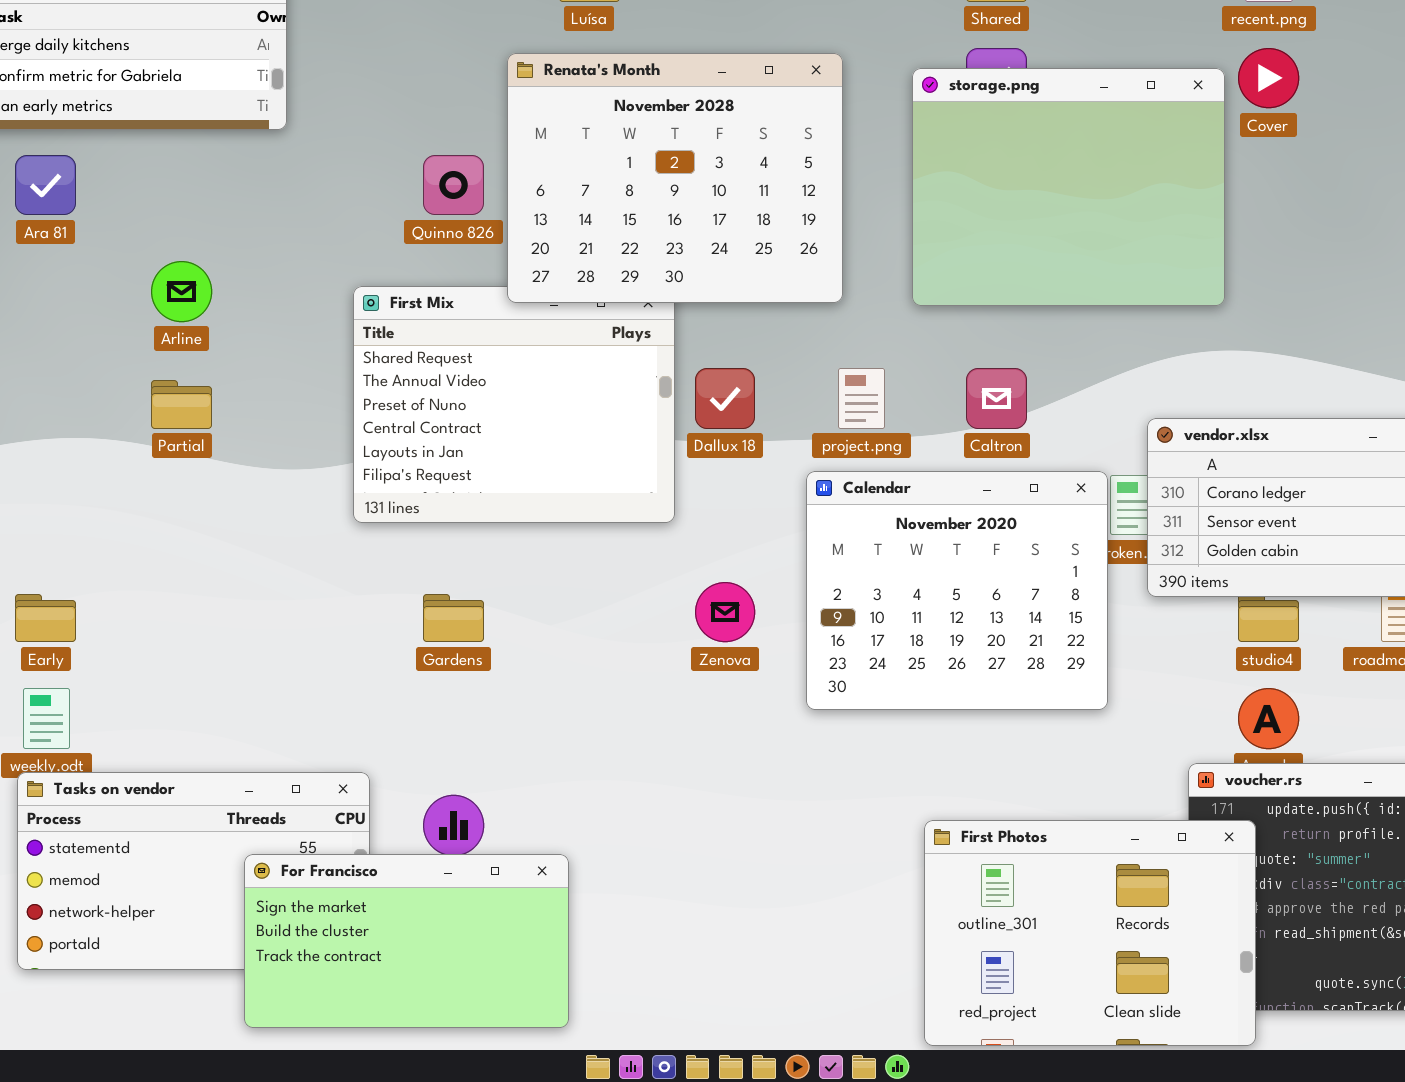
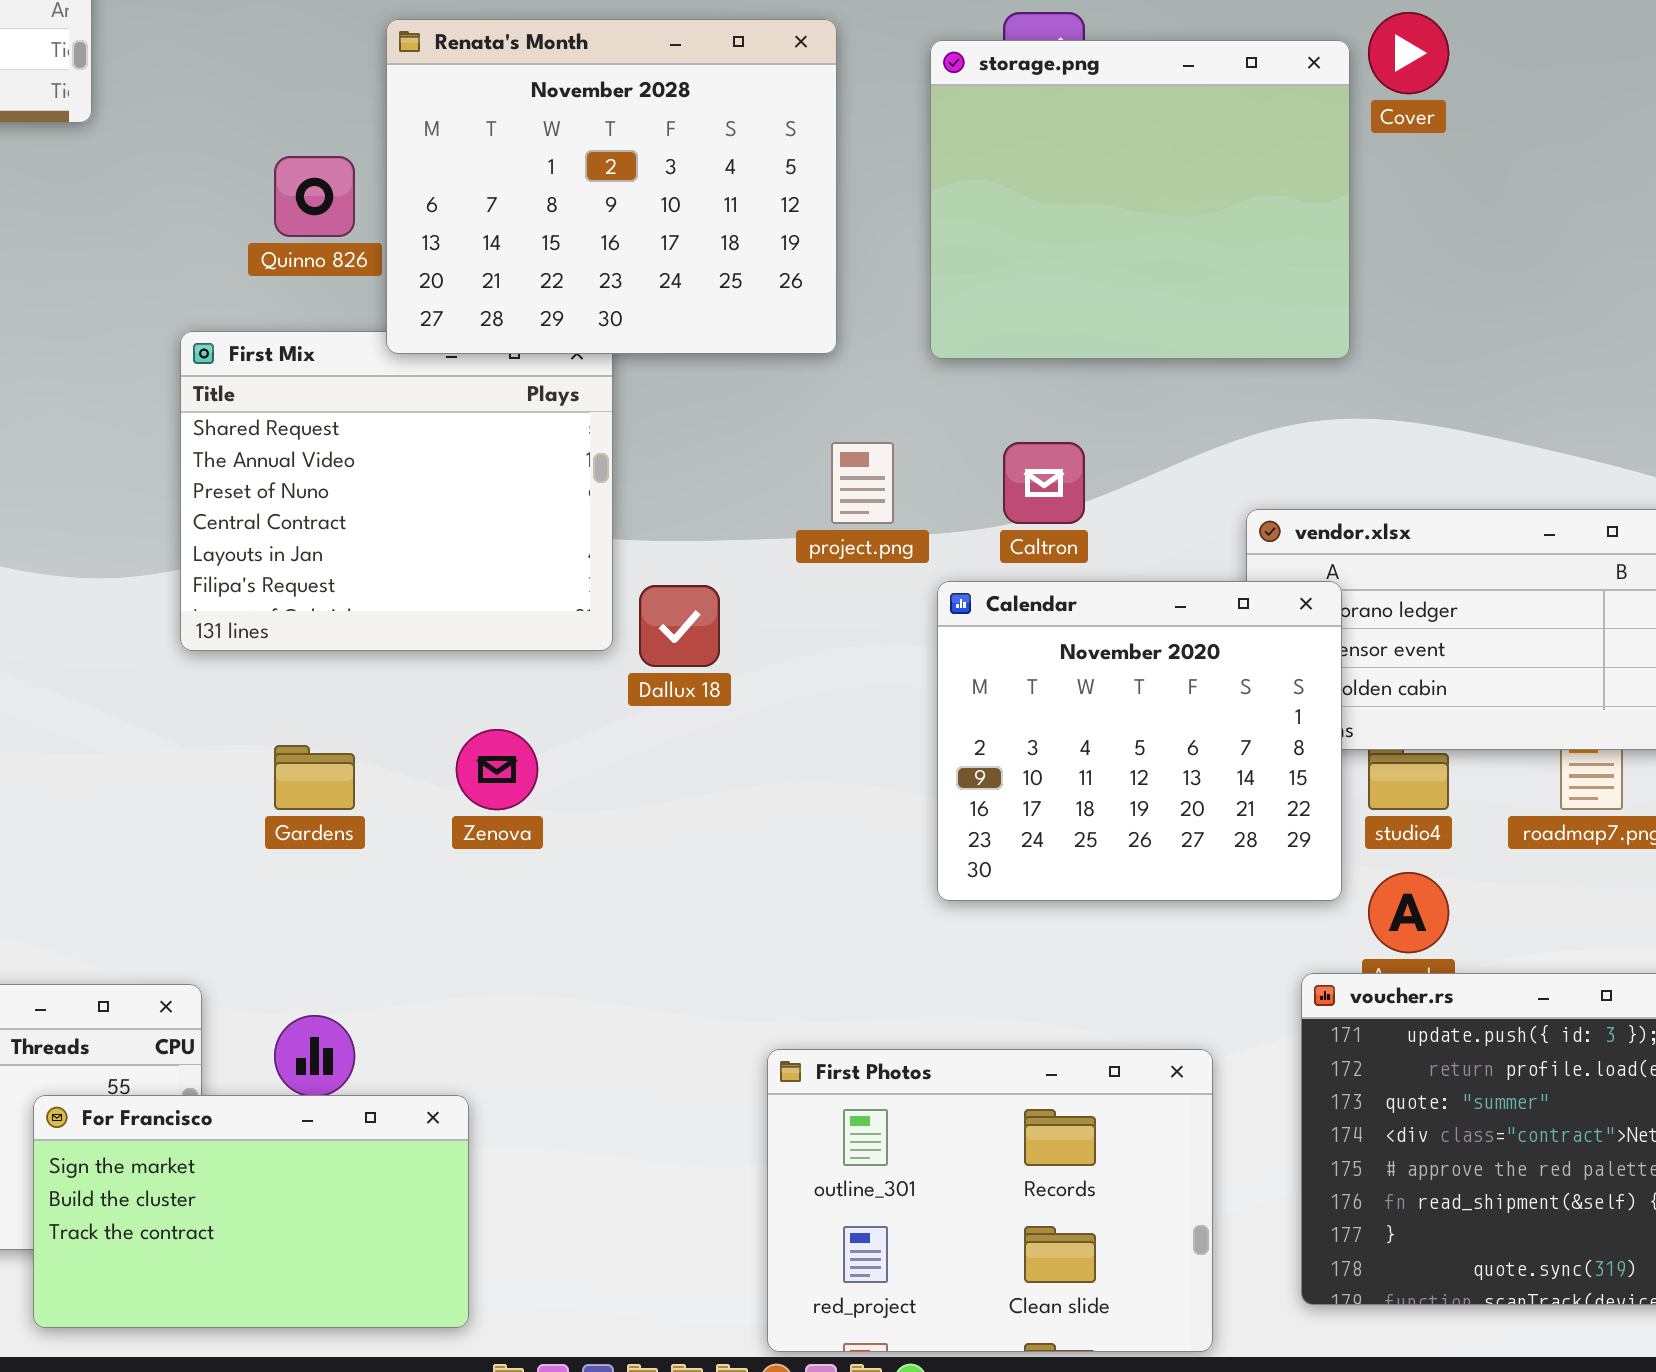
Dallux 18: [695,368,755,429] -> [639,585,720,667], moved
Calendar: [806,471,1108,710] -> [937,581,1342,901], moved
Zenova: [695,582,755,642] -> [456,729,538,810], moved
First Photos: [924,820,1256,1046] -> [767,1049,1213,1352], moved

